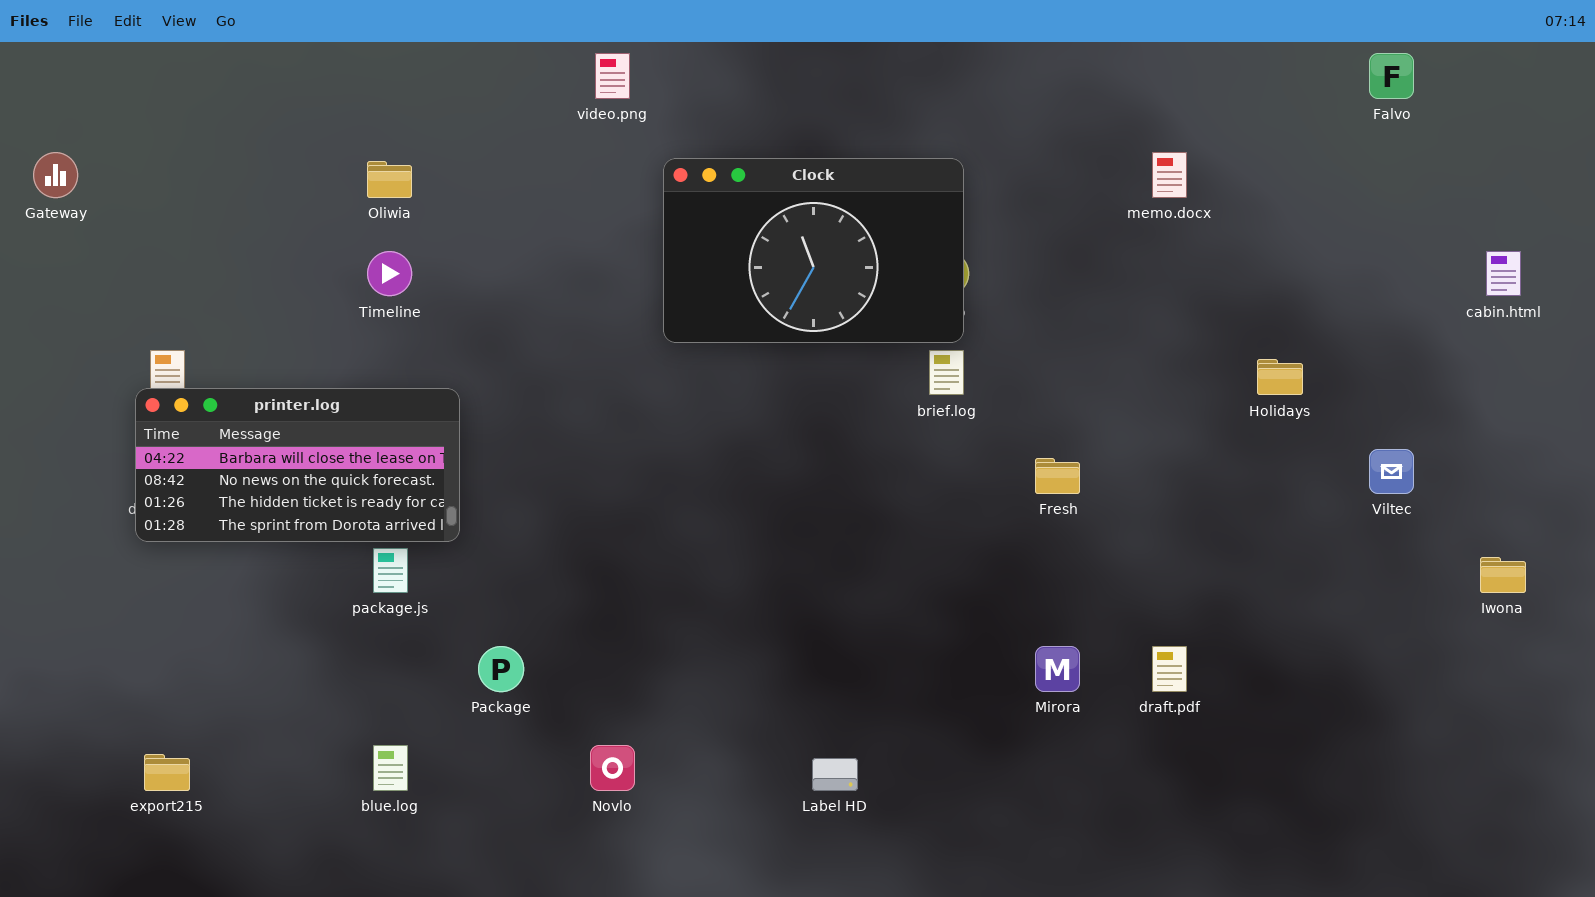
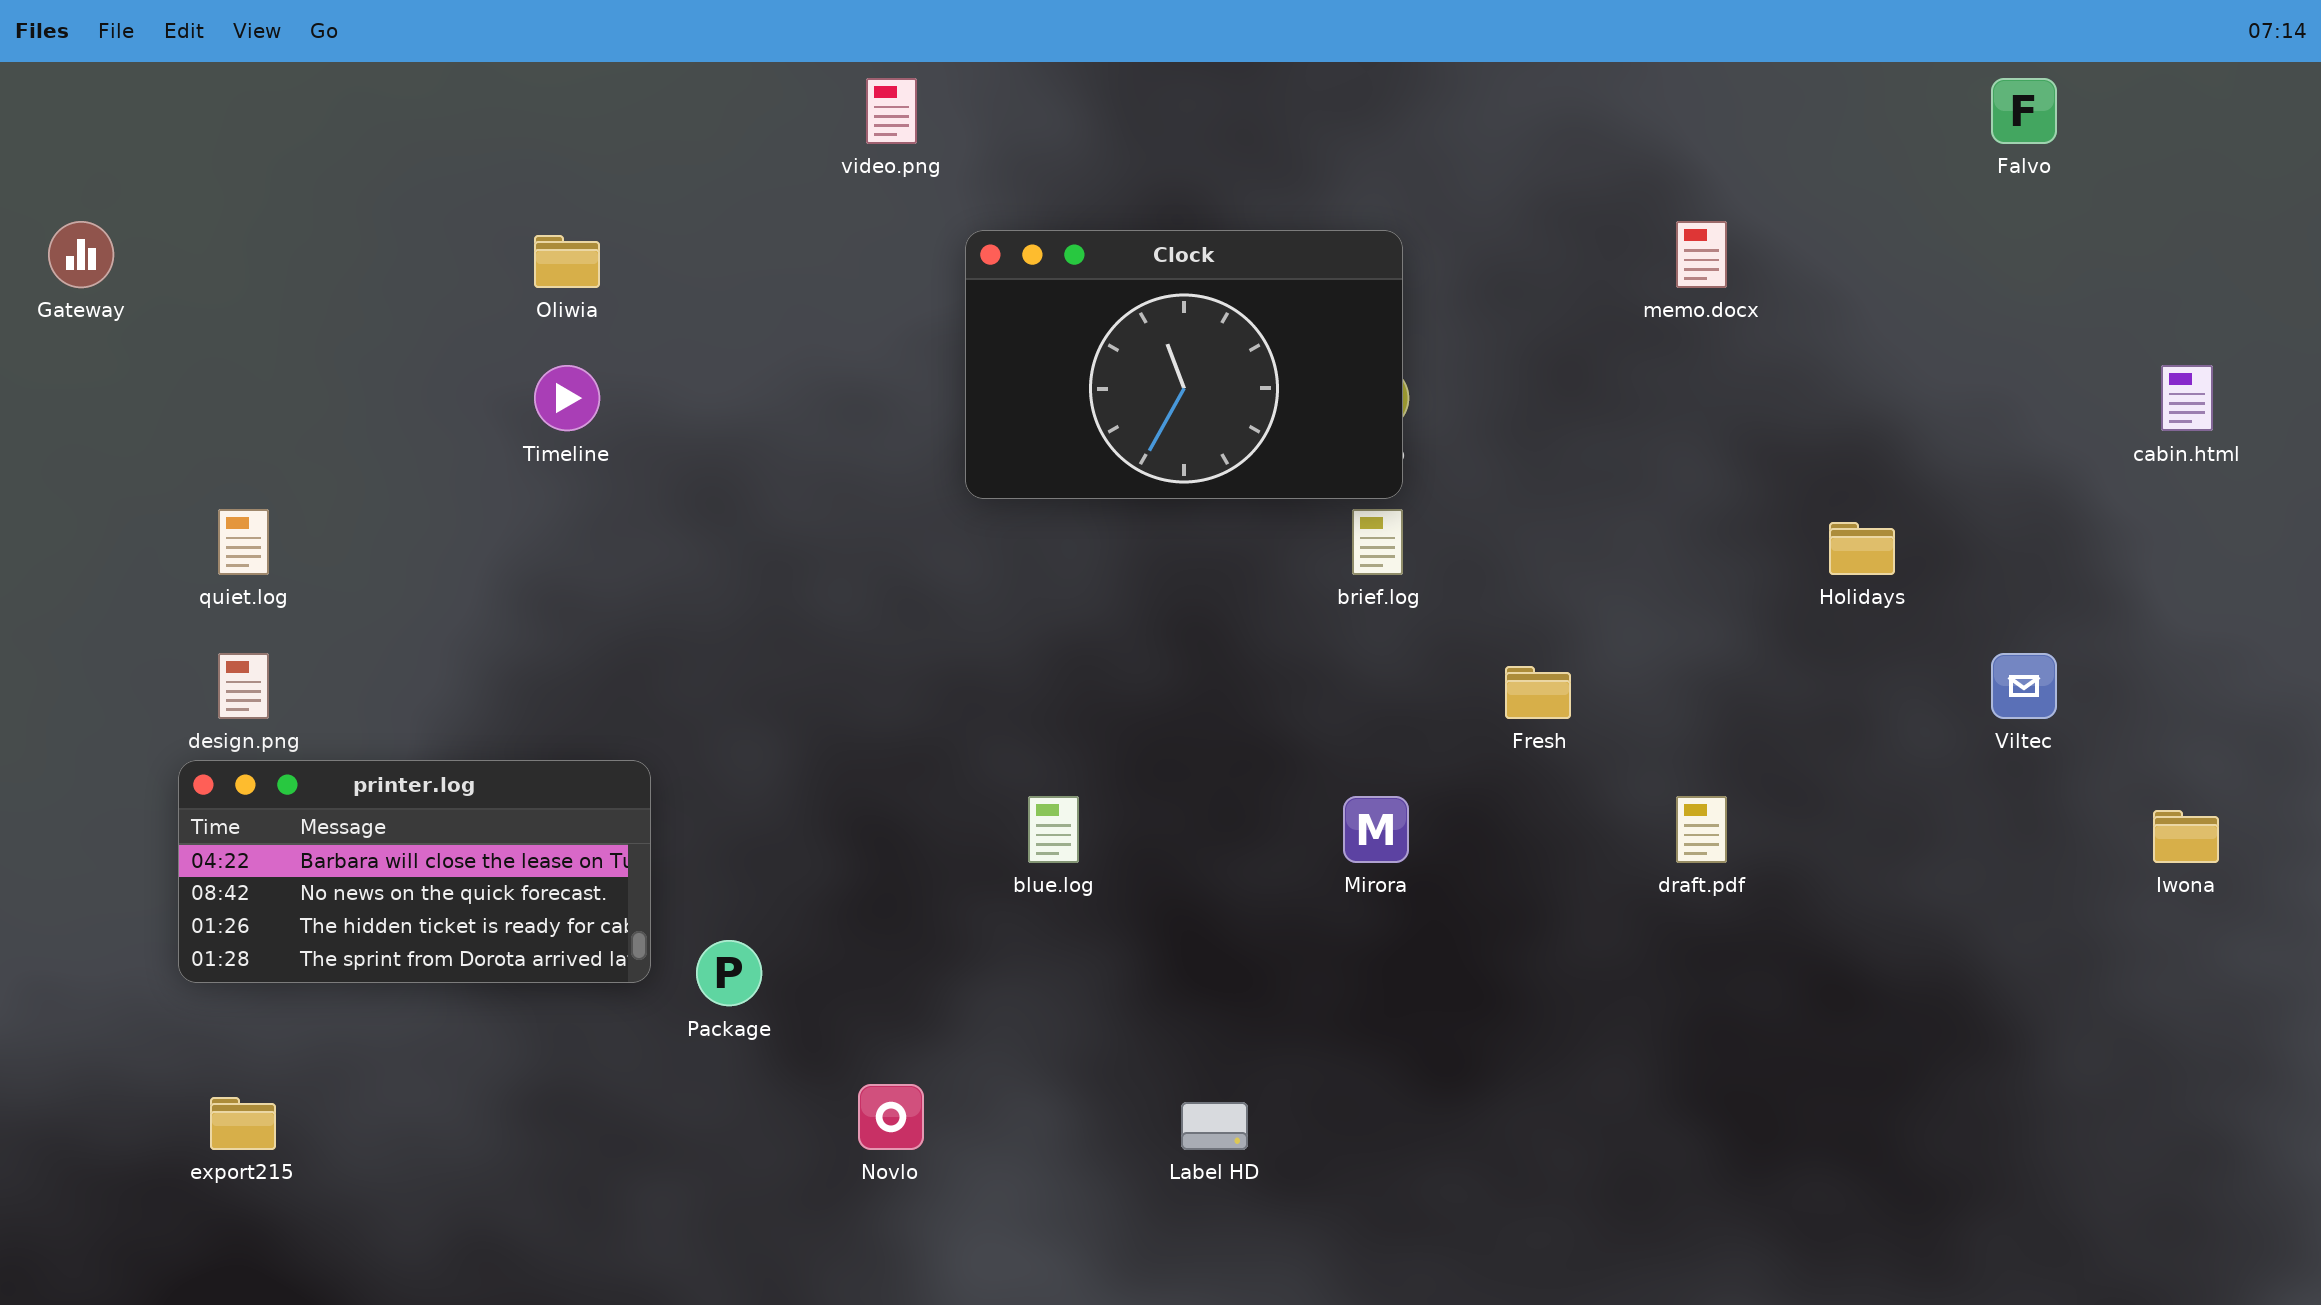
printer.log: [135,388,460,542] -> [178,760,651,983], moved
Mirora: [1035,646,1080,692] -> [1343,796,1409,863], moved
draft.pdf: [1152,646,1187,692] -> [1676,796,1727,863], moved
blue.log: [373,745,408,791] -> [1028,796,1079,863], moved

